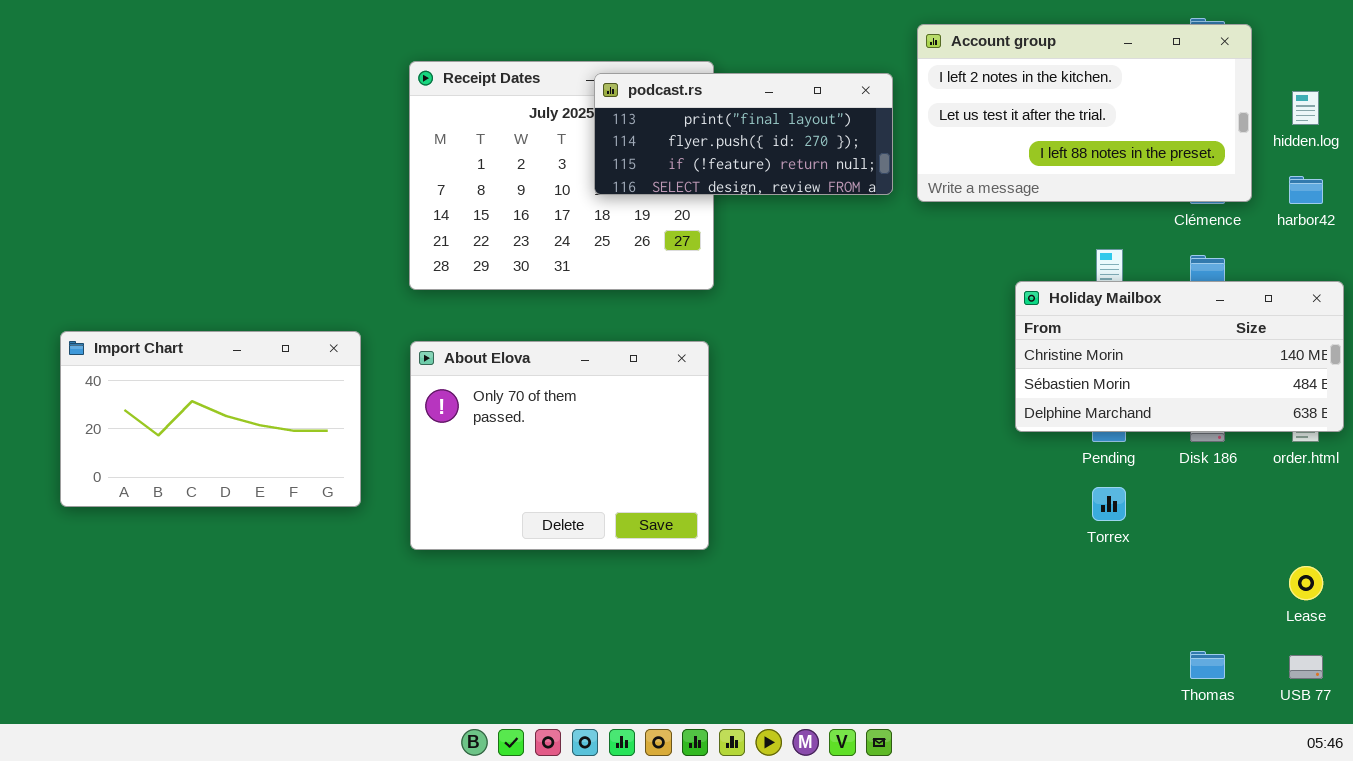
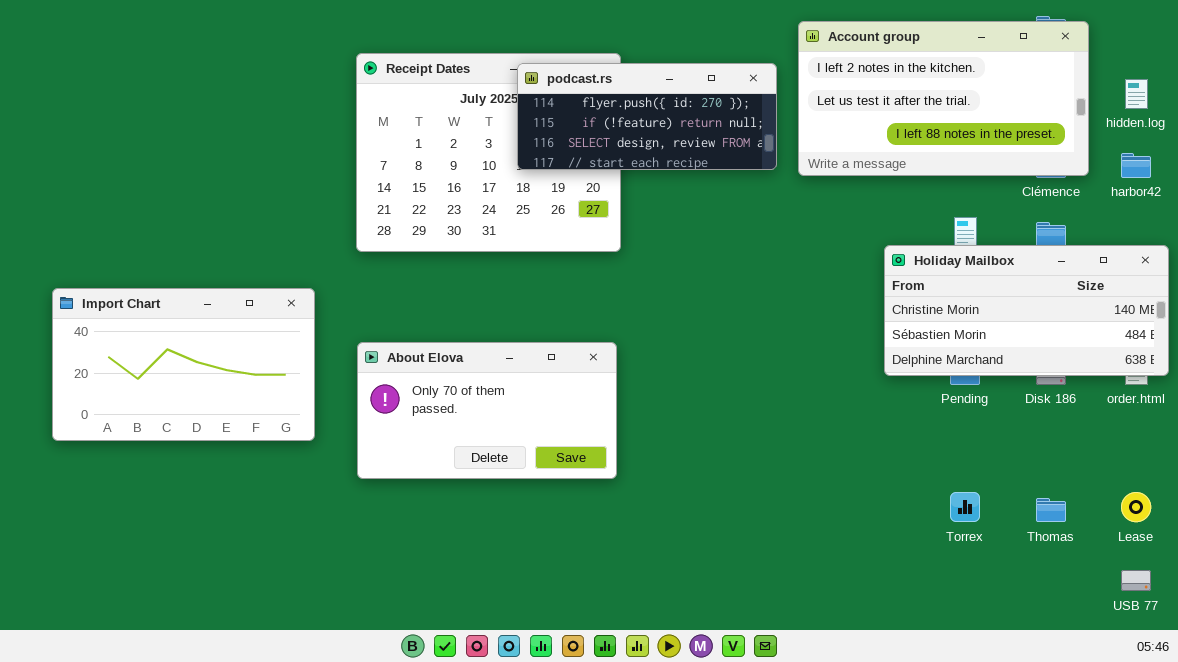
podcast.rs: [594,73,893,195] -> [517,63,777,170], scrolled down 1 row
About Elova: [410,341,709,550] -> [357,342,617,479], resized
Torrex: [1092,487,1126,521] -> [950,492,980,522], moved
Thomas: [1190,651,1225,679] -> [1036,498,1066,522], moved

